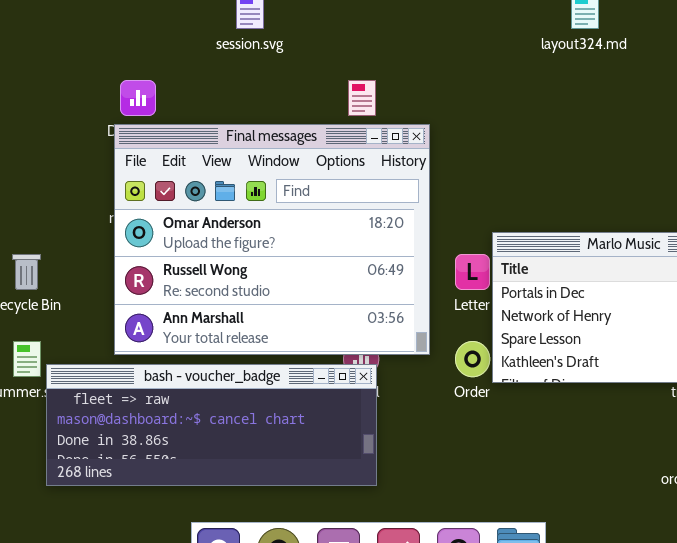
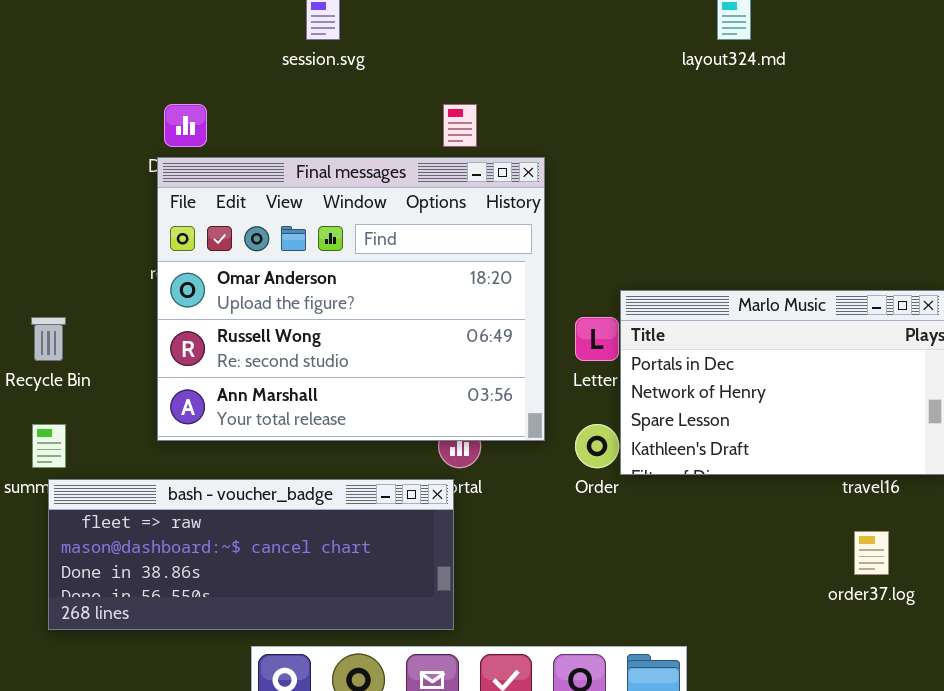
bash - voucher_badge: [46,364,377,486] -> [48,479,454,630], moved

